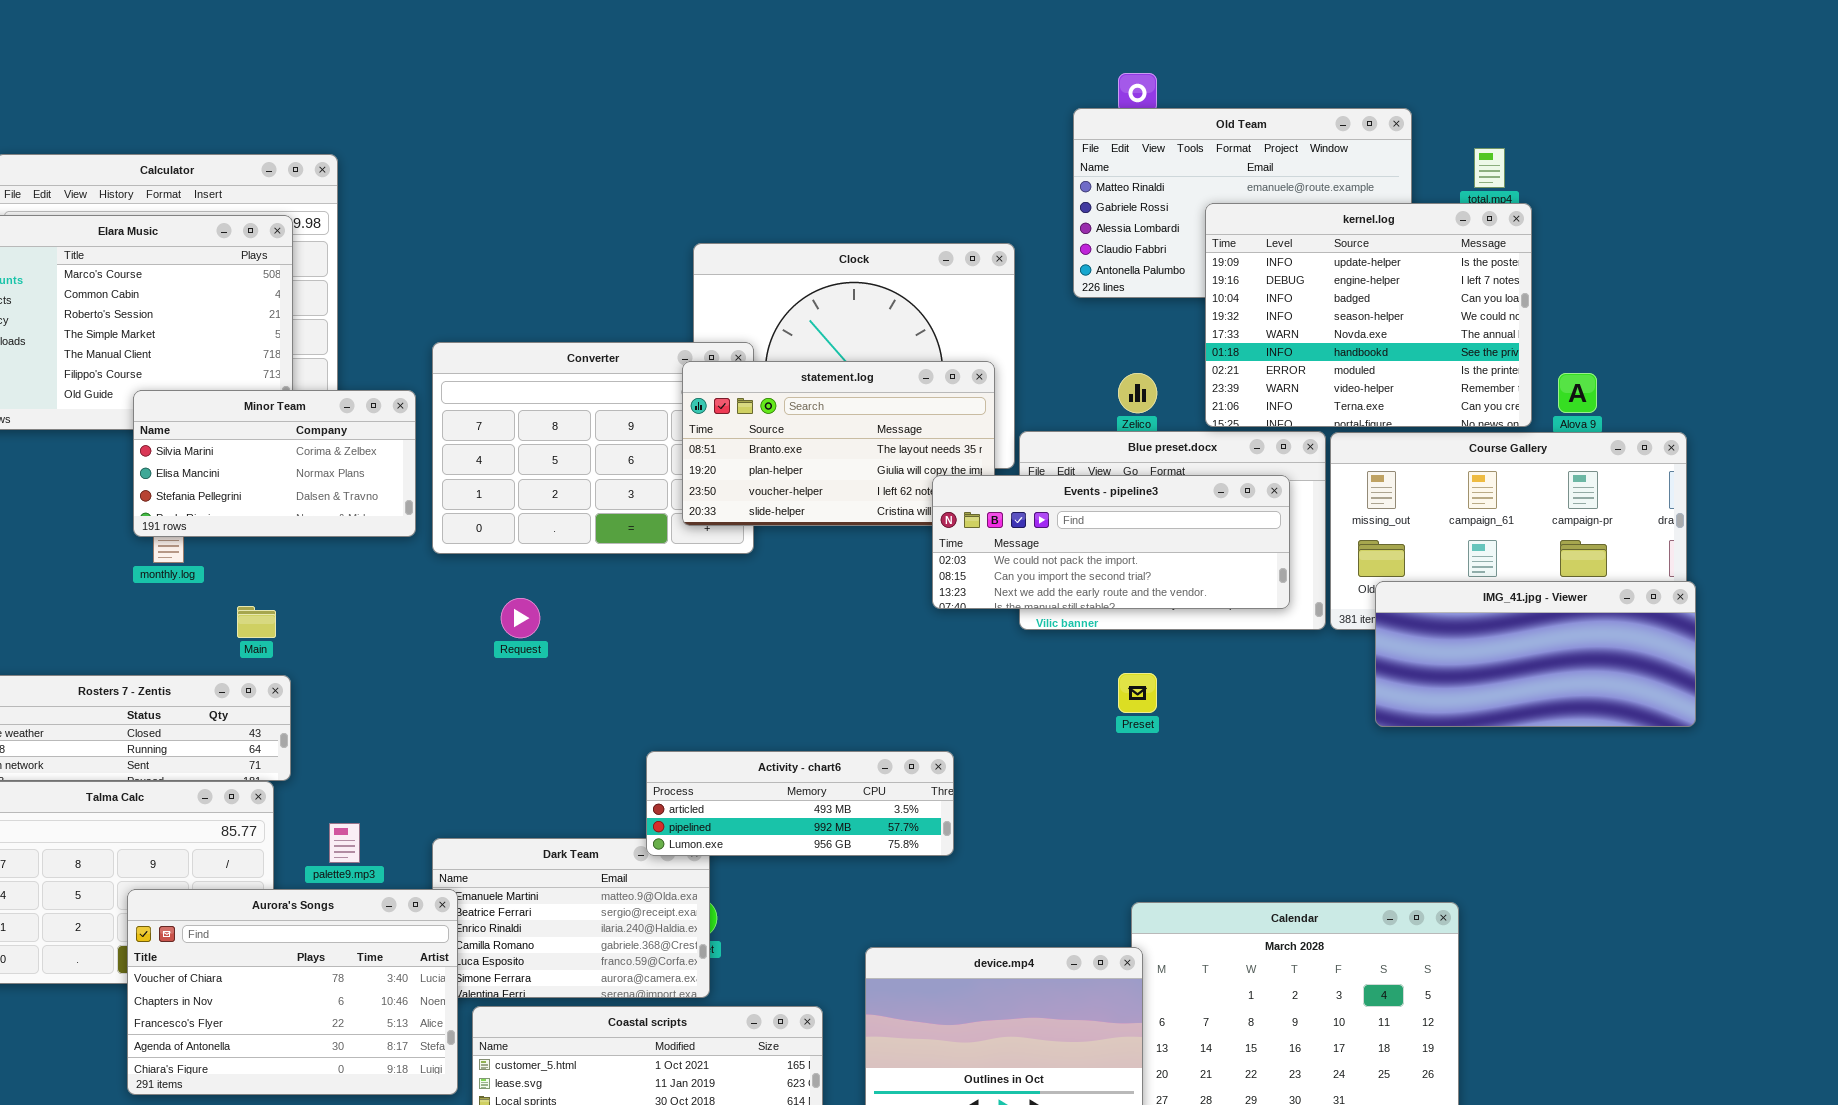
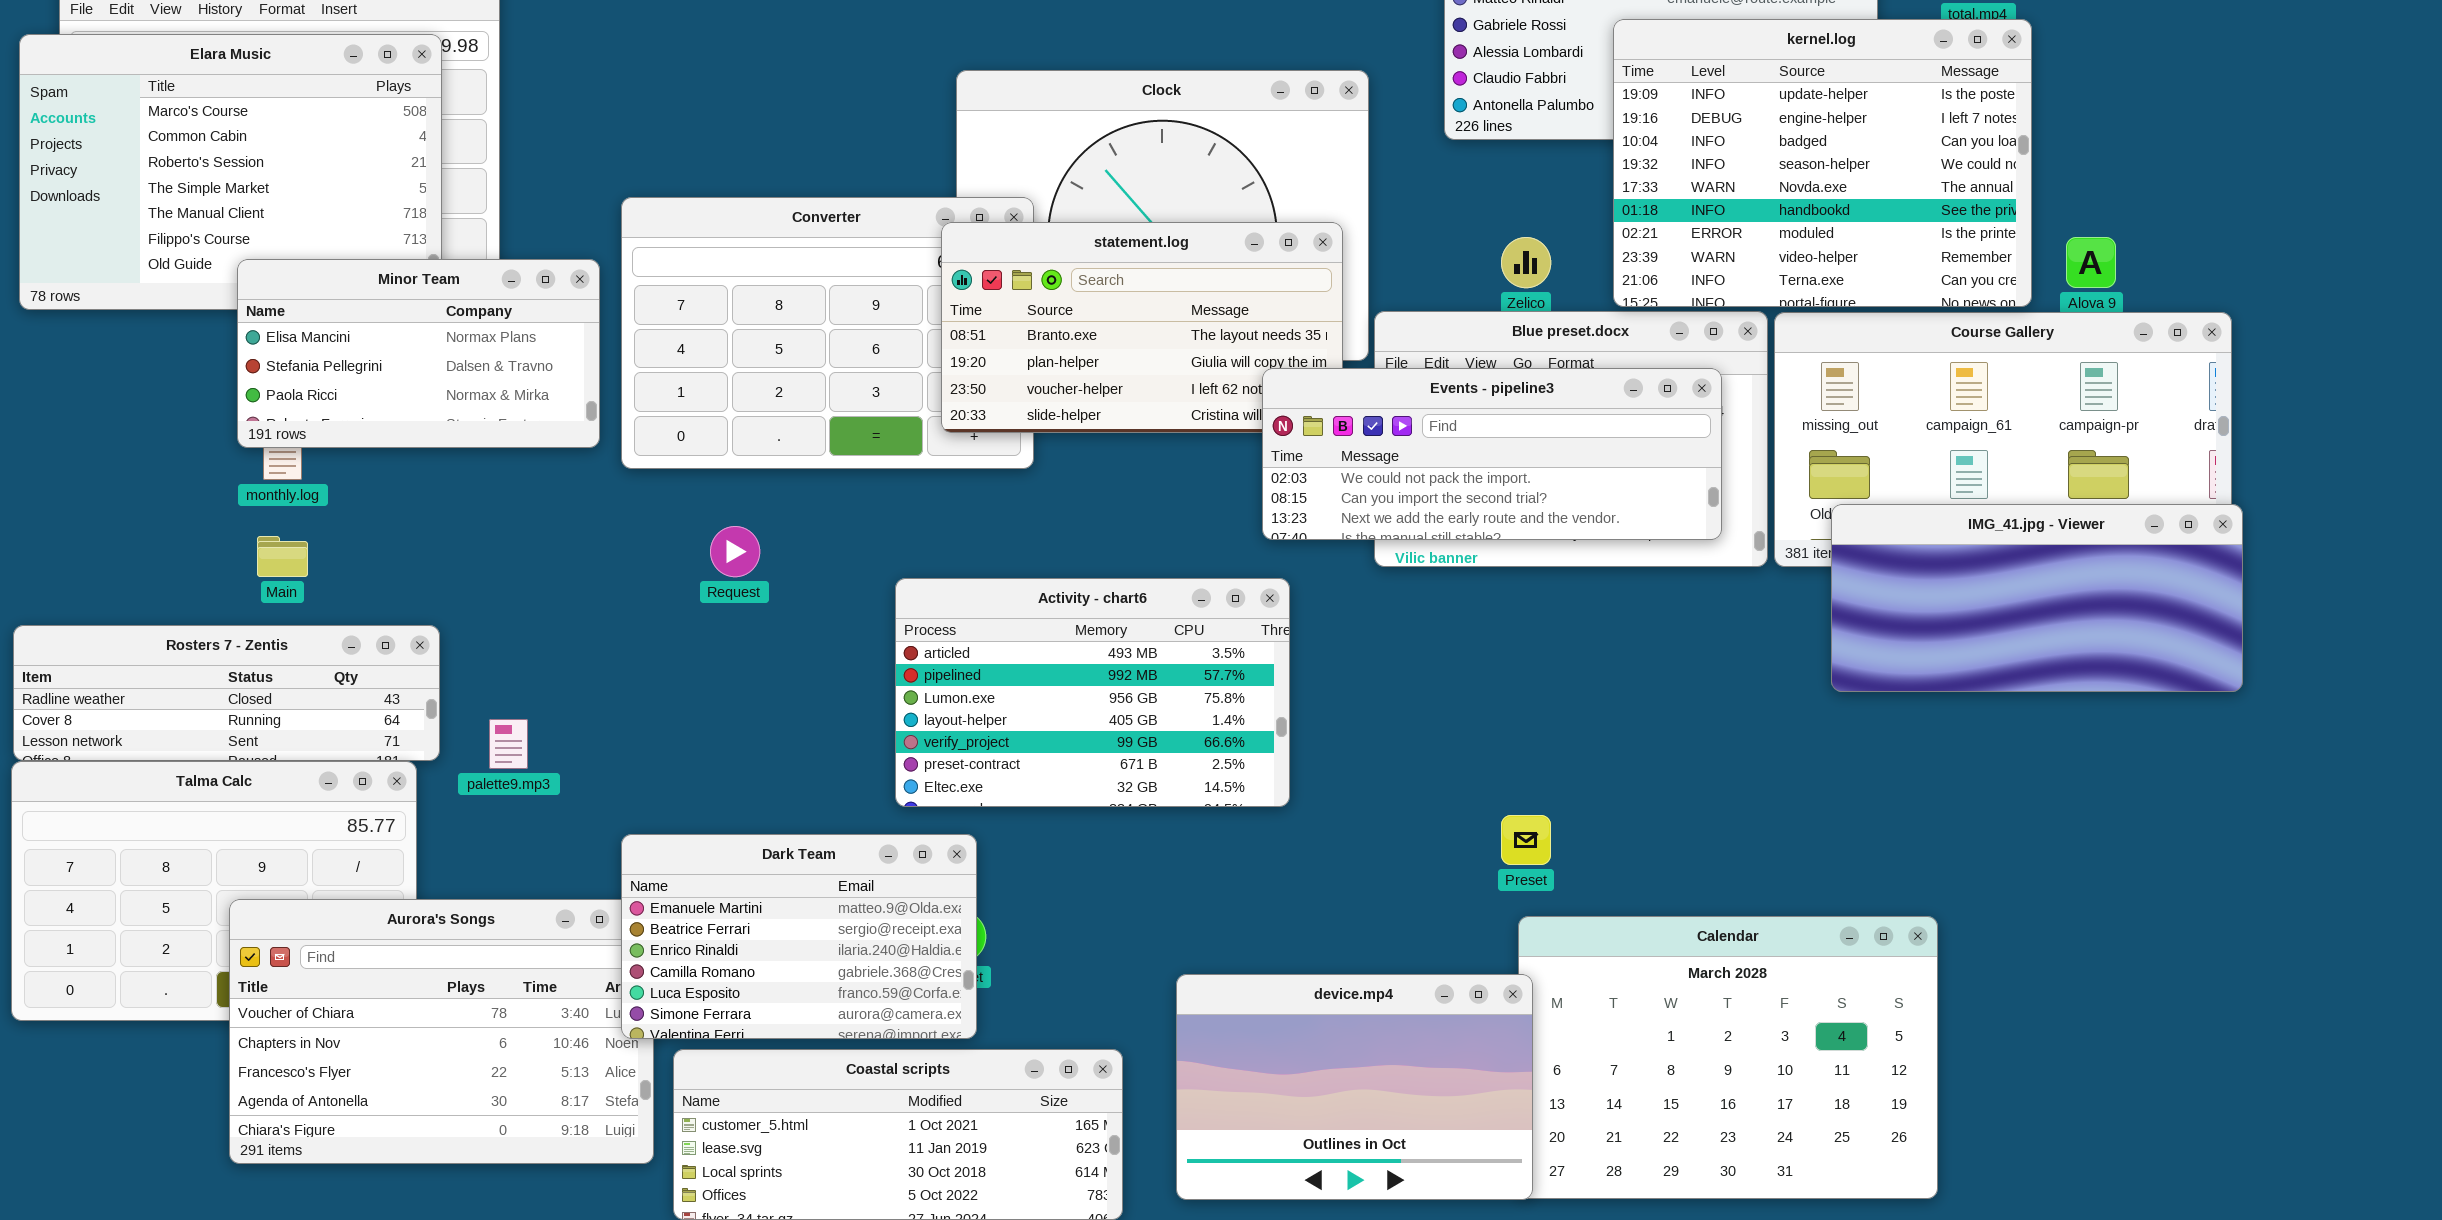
Minor Team: [133,390,416,537] -> [237,259,600,448], scrolled down 1 row
Main: [237,606,276,638] -> [257,536,308,577], moved
Preset: [1118,673,1157,713] -> [1501,815,1551,865], moved
Activity - chart6: [646,751,954,856] -> [895,578,1290,807], moved, resized
palette9.mp3: [329,823,360,863] -> [489,719,528,769], moved
Dark Team: [432,838,710,998] -> [621,834,977,1039], raised

